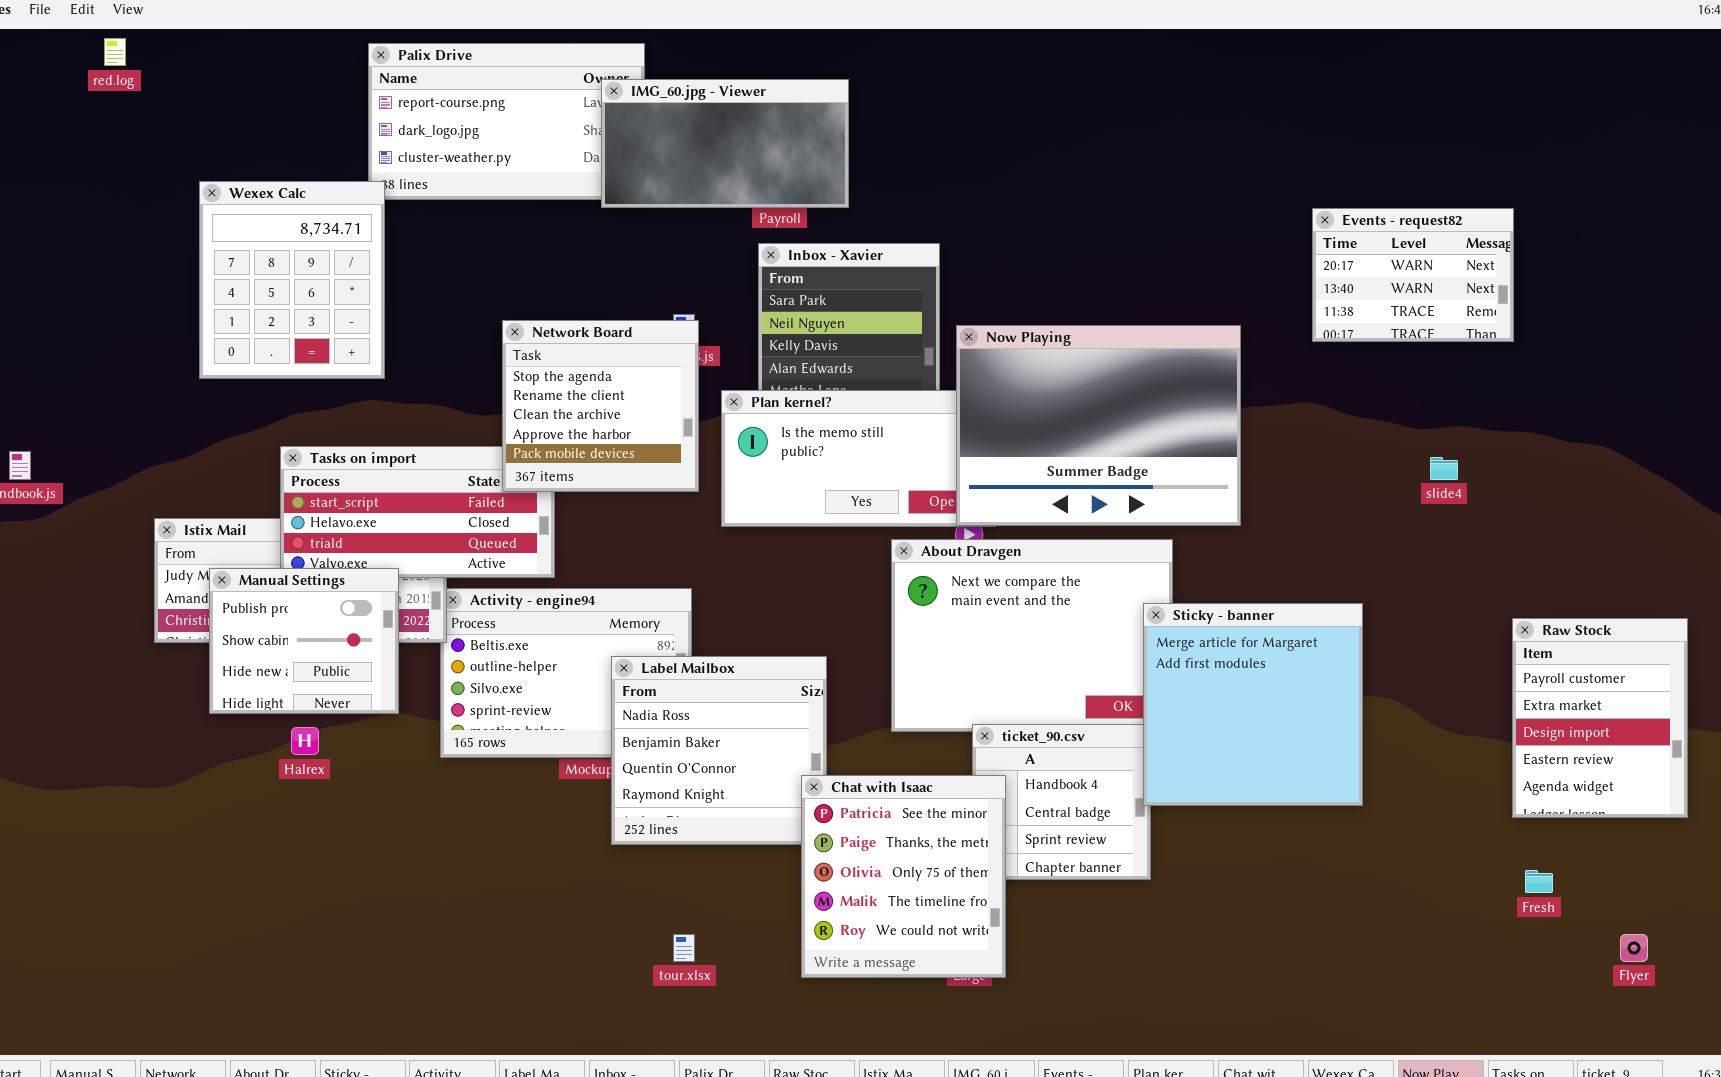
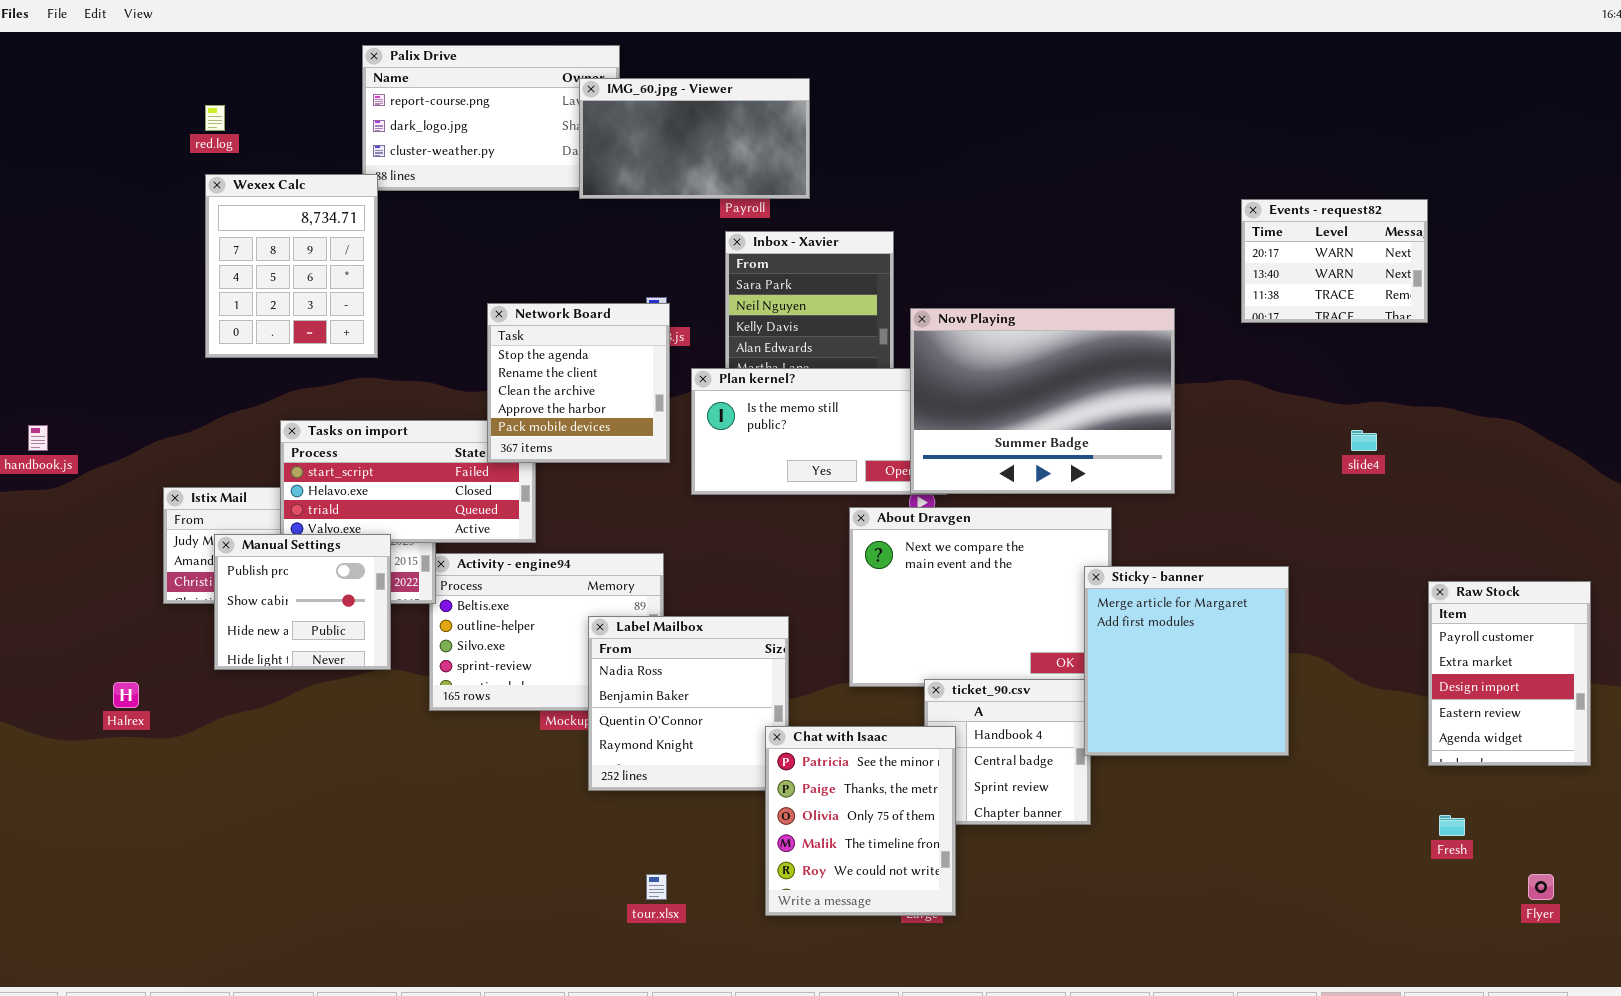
red.log: [104,38,126,66] -> [205,105,225,131], moved
Halrex: [291,727,319,755] -> [113,682,139,708], moved

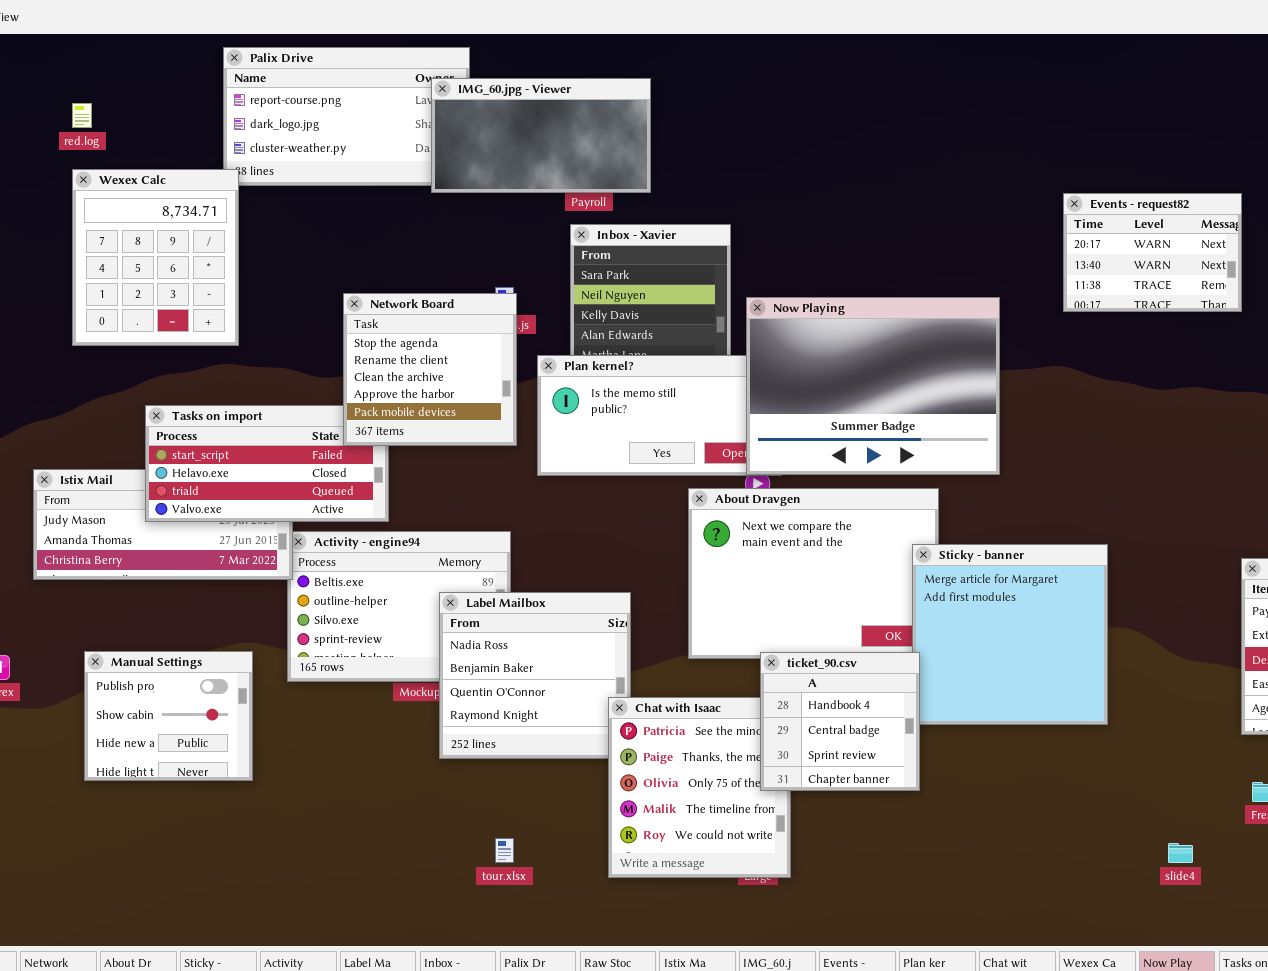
slide4: [1351,430,1377,451] -> [1168,843,1193,863], moved
Manual Settings: [214,534,391,670] -> [84,651,253,781], moved
ticket_90.csv: [924,679,1091,825] -> [760,652,920,791], raised

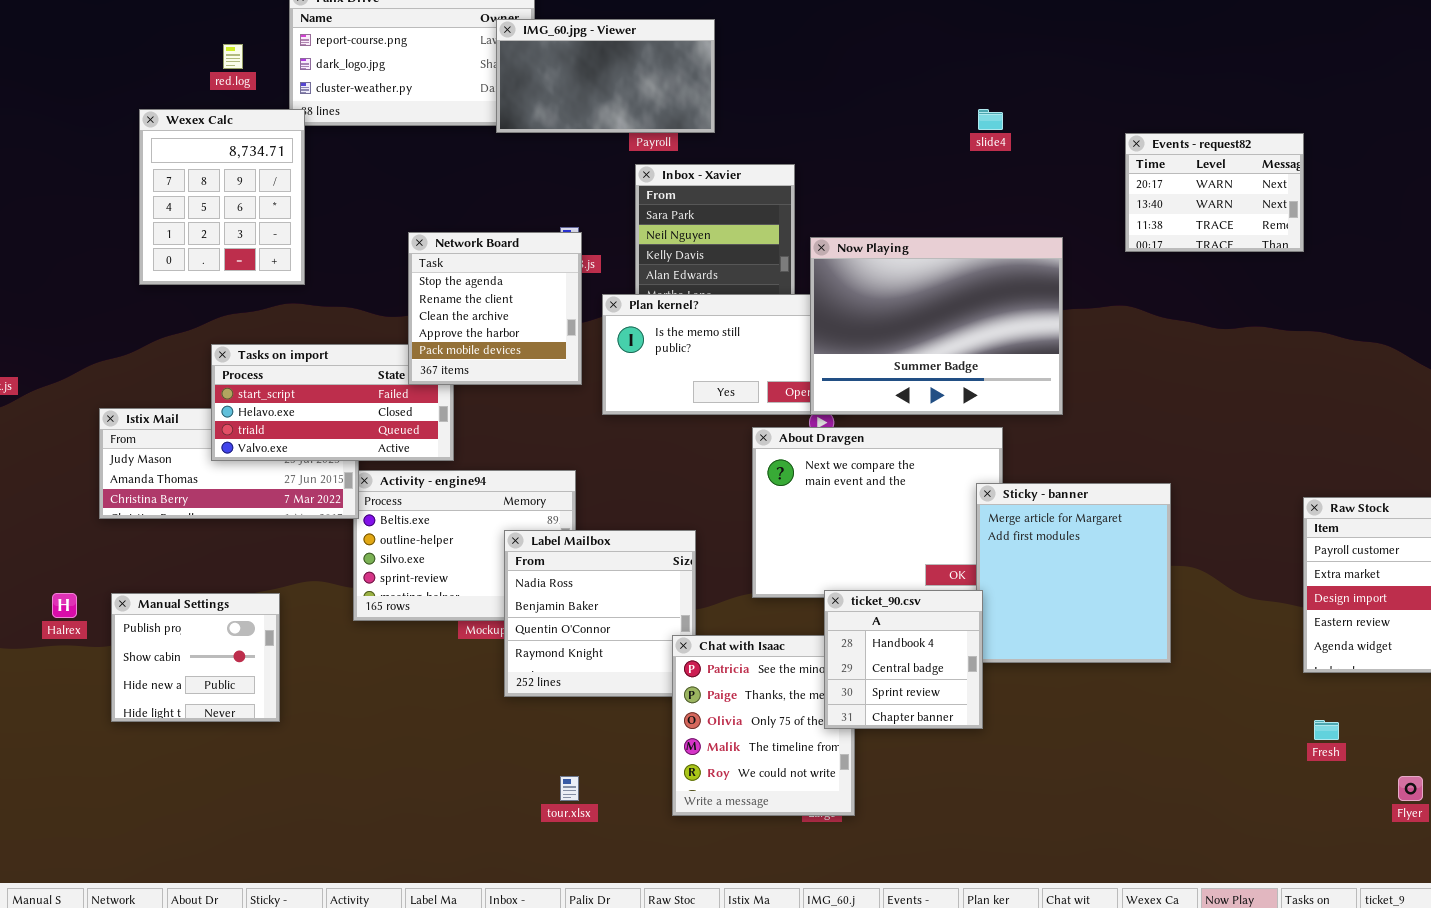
red.log: [72,103,92,128] -> [223,44,243,69], moved
Manual Settings: [84,651,253,781] -> [111,593,280,722], moved
slide4: [1168,843,1193,863] -> [978,109,1003,130], moved

